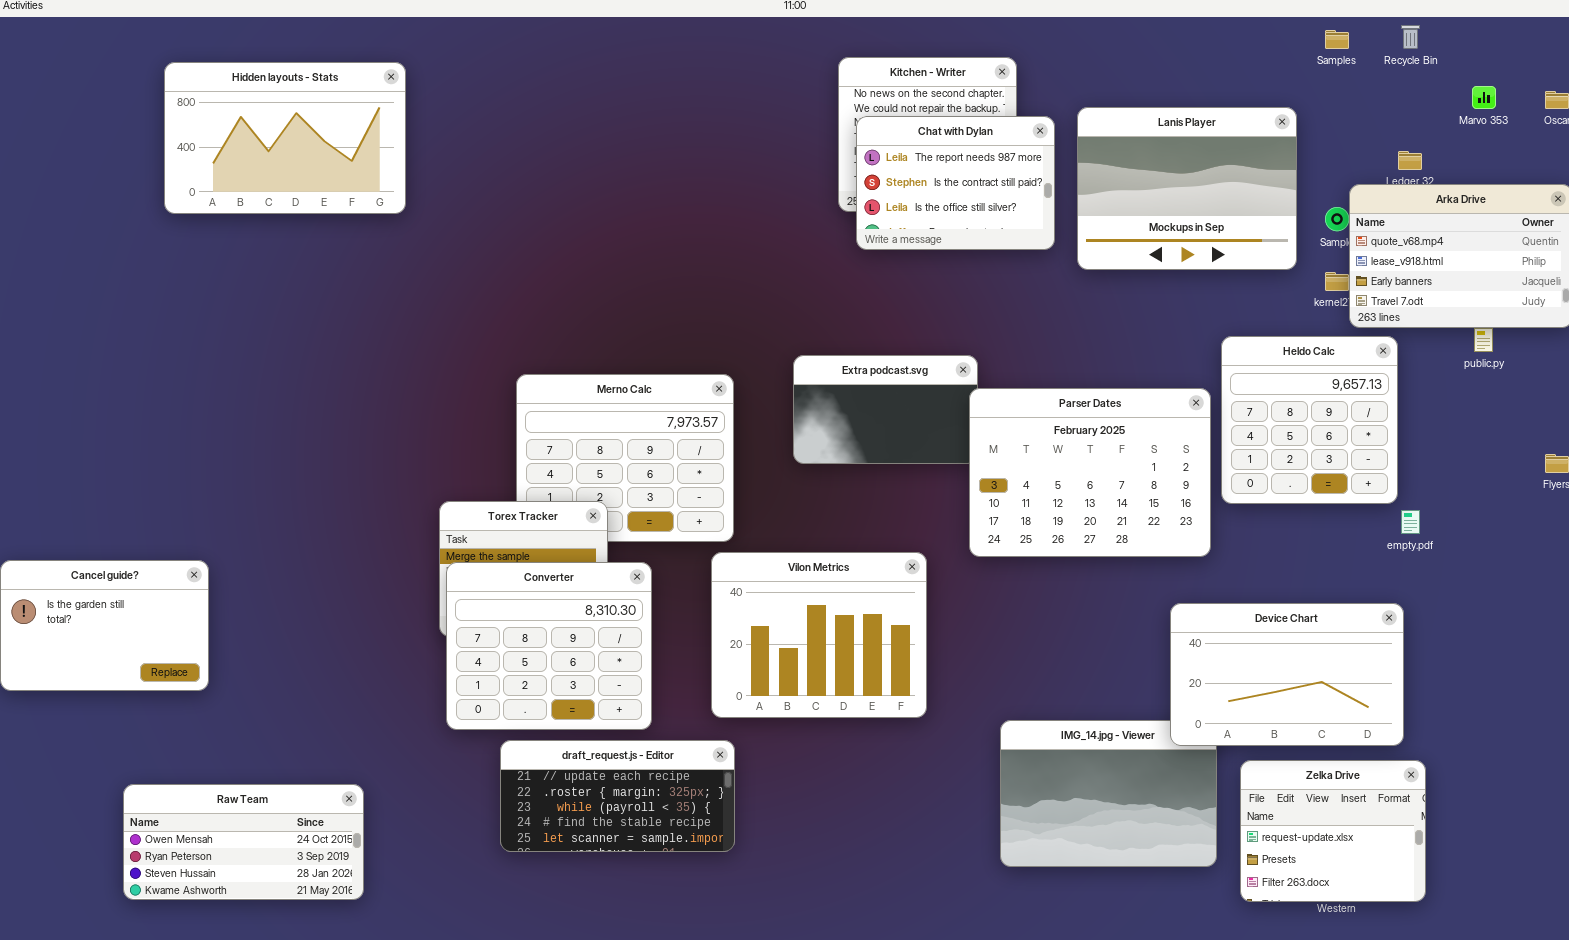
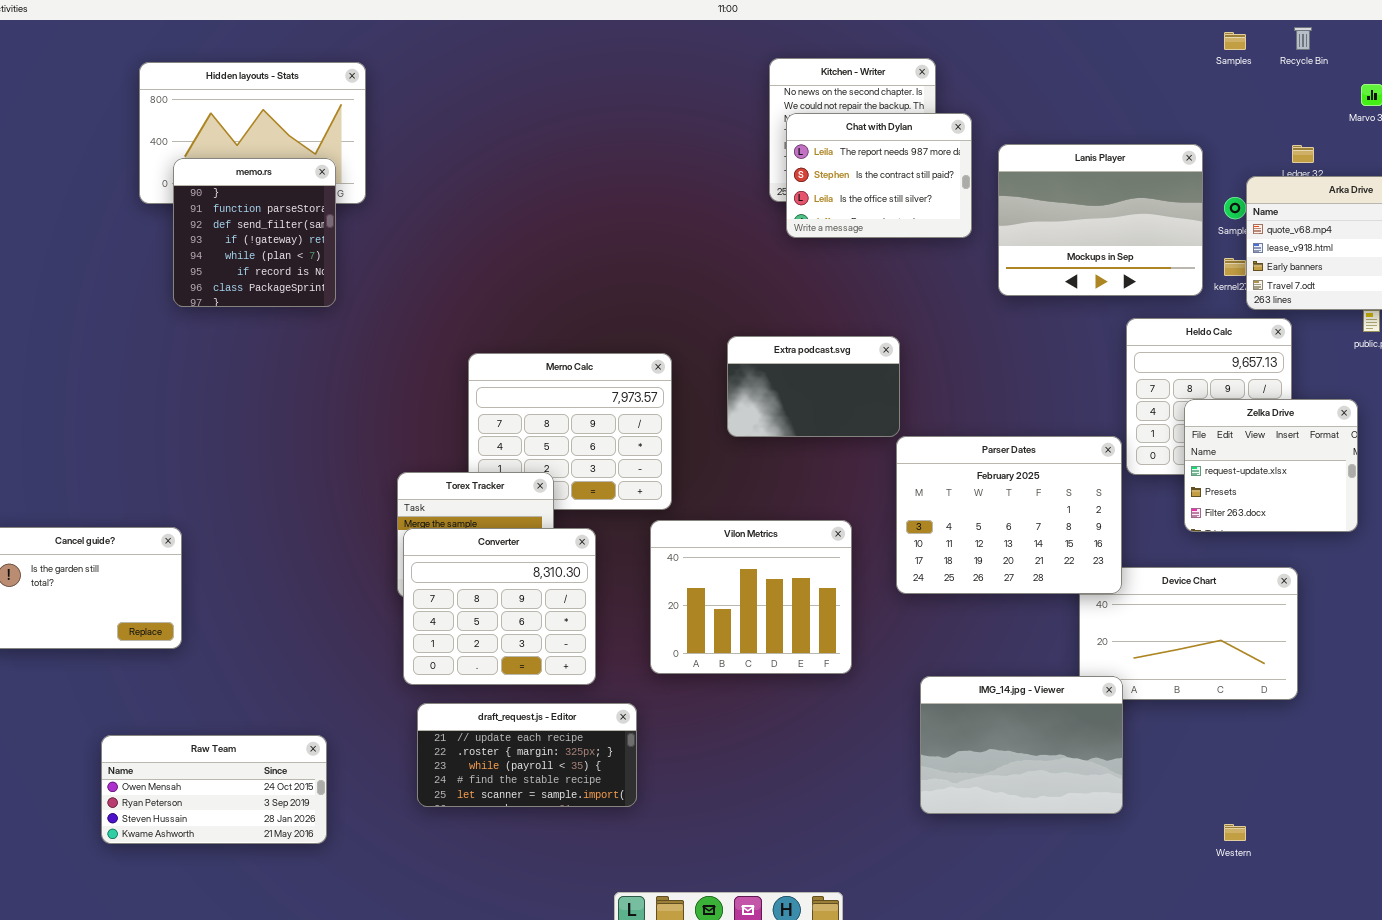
Lanis Player: [1077,107,1297,270] -> [998,144,1203,296], moved
memo.rs: none -> [173,158,336,307], opened
Parser Dates: [969,388,1211,557] -> [896,436,1122,594], moved
IMG_14.jpg - Viewer: [1000,720,1217,867] -> [920,676,1123,814], raised
draft_request.js - Editor: [500,740,735,852] -> [417,703,637,807], moved
Zelka Drive: [1240,760,1426,902] -> [1184,399,1358,532], moved

